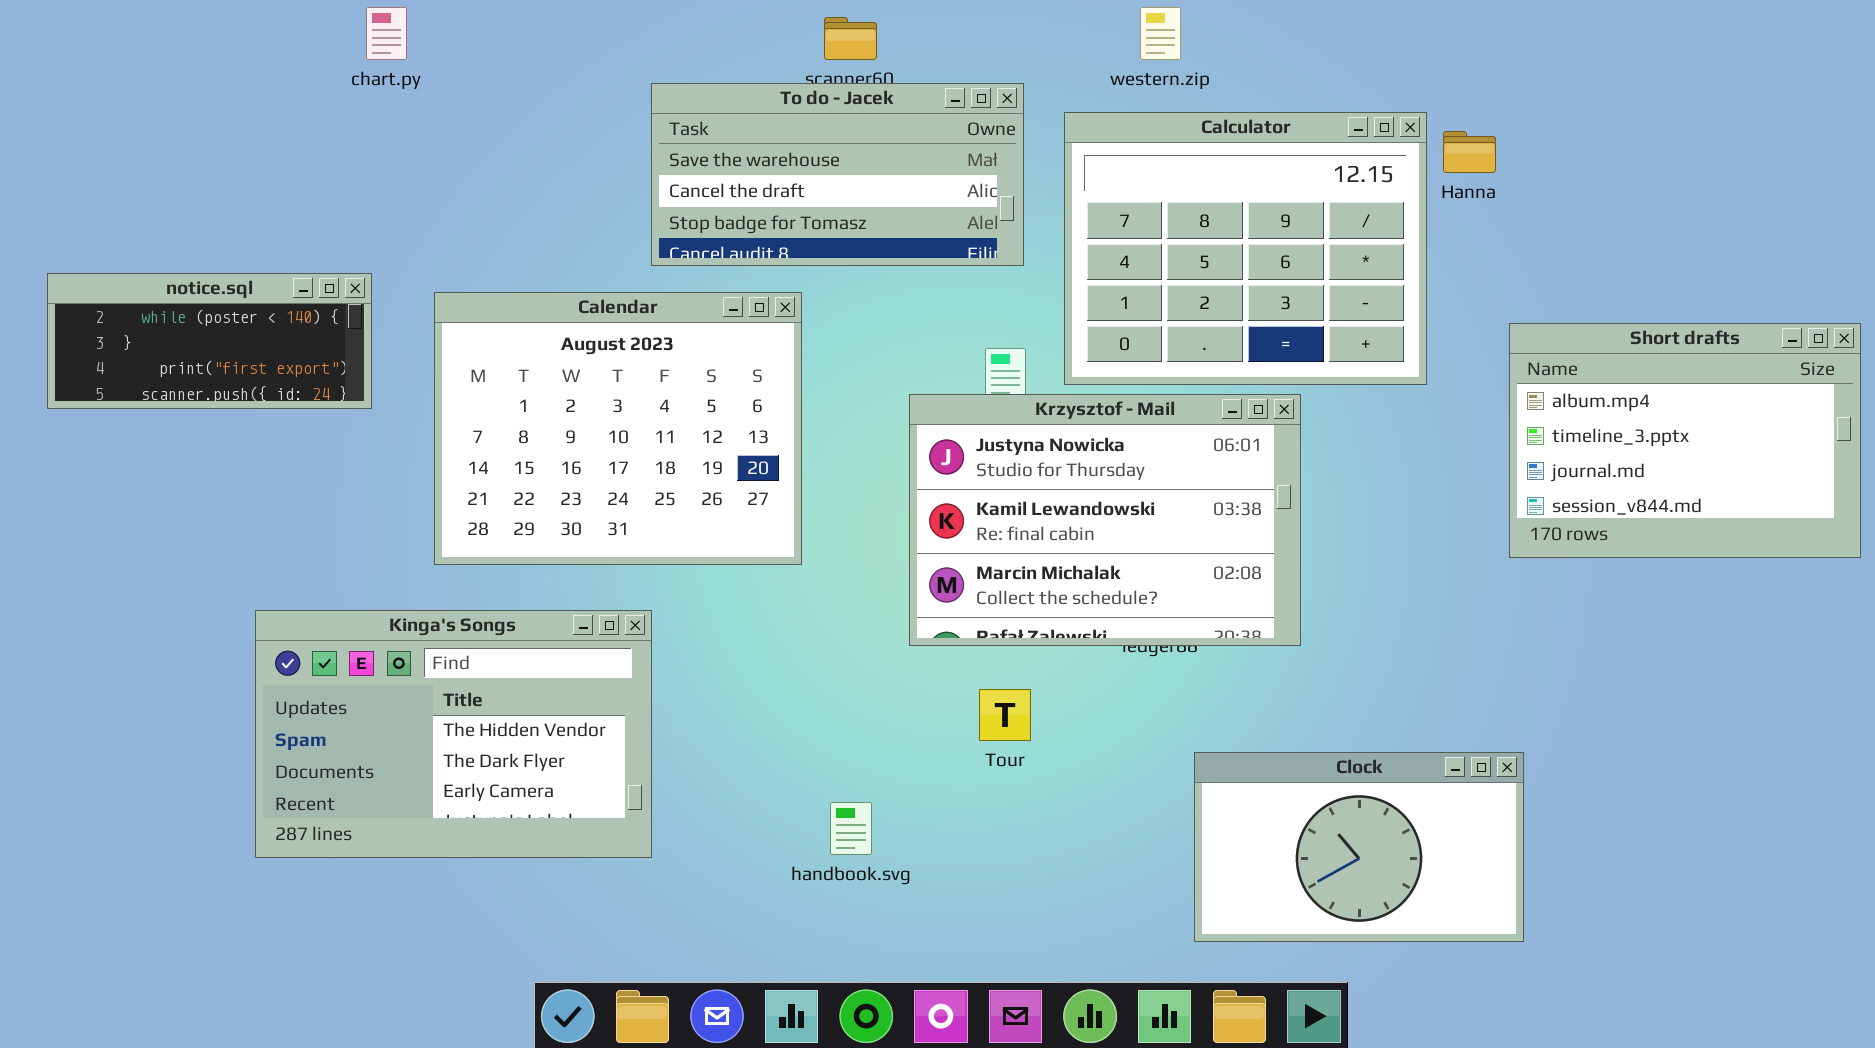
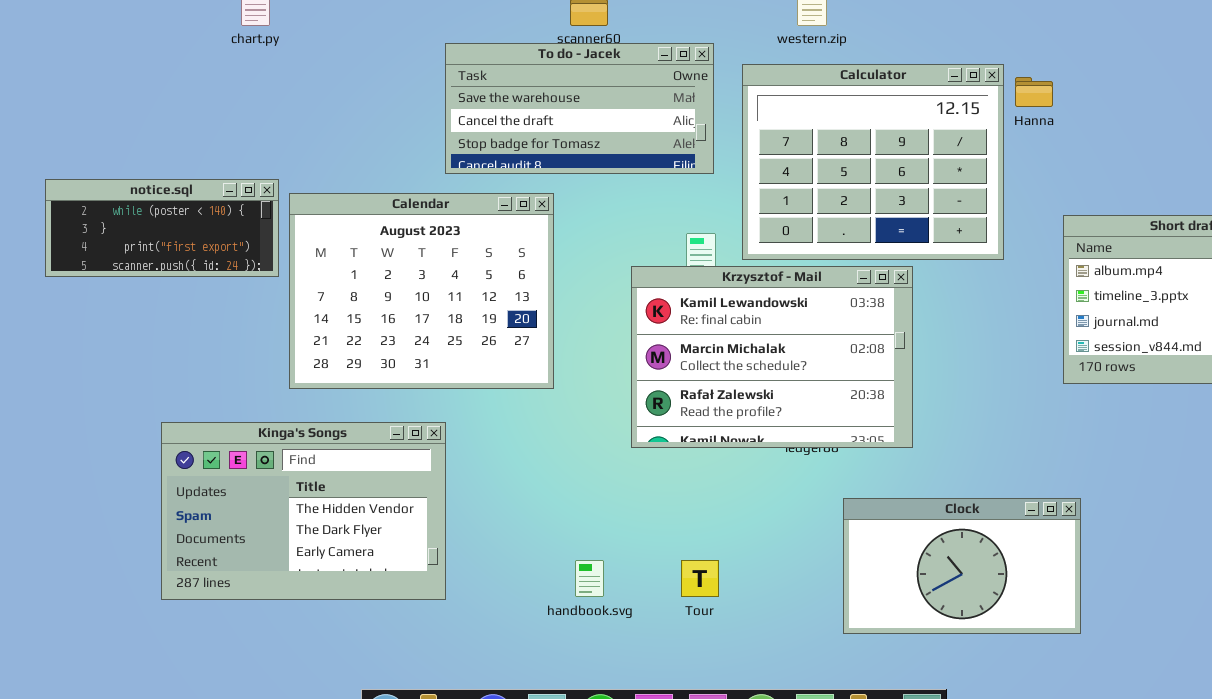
notice.sql: [47,273,372,409] -> [45,179,279,277], moved
Krzysztof - Mail: [909,394,1301,646] -> [631,266,913,448], scrolled down 1 row
Tour: [979,689,1031,741] -> [681,560,719,597], moved
Clock: [1194,752,1524,942] -> [843,498,1081,634], moved

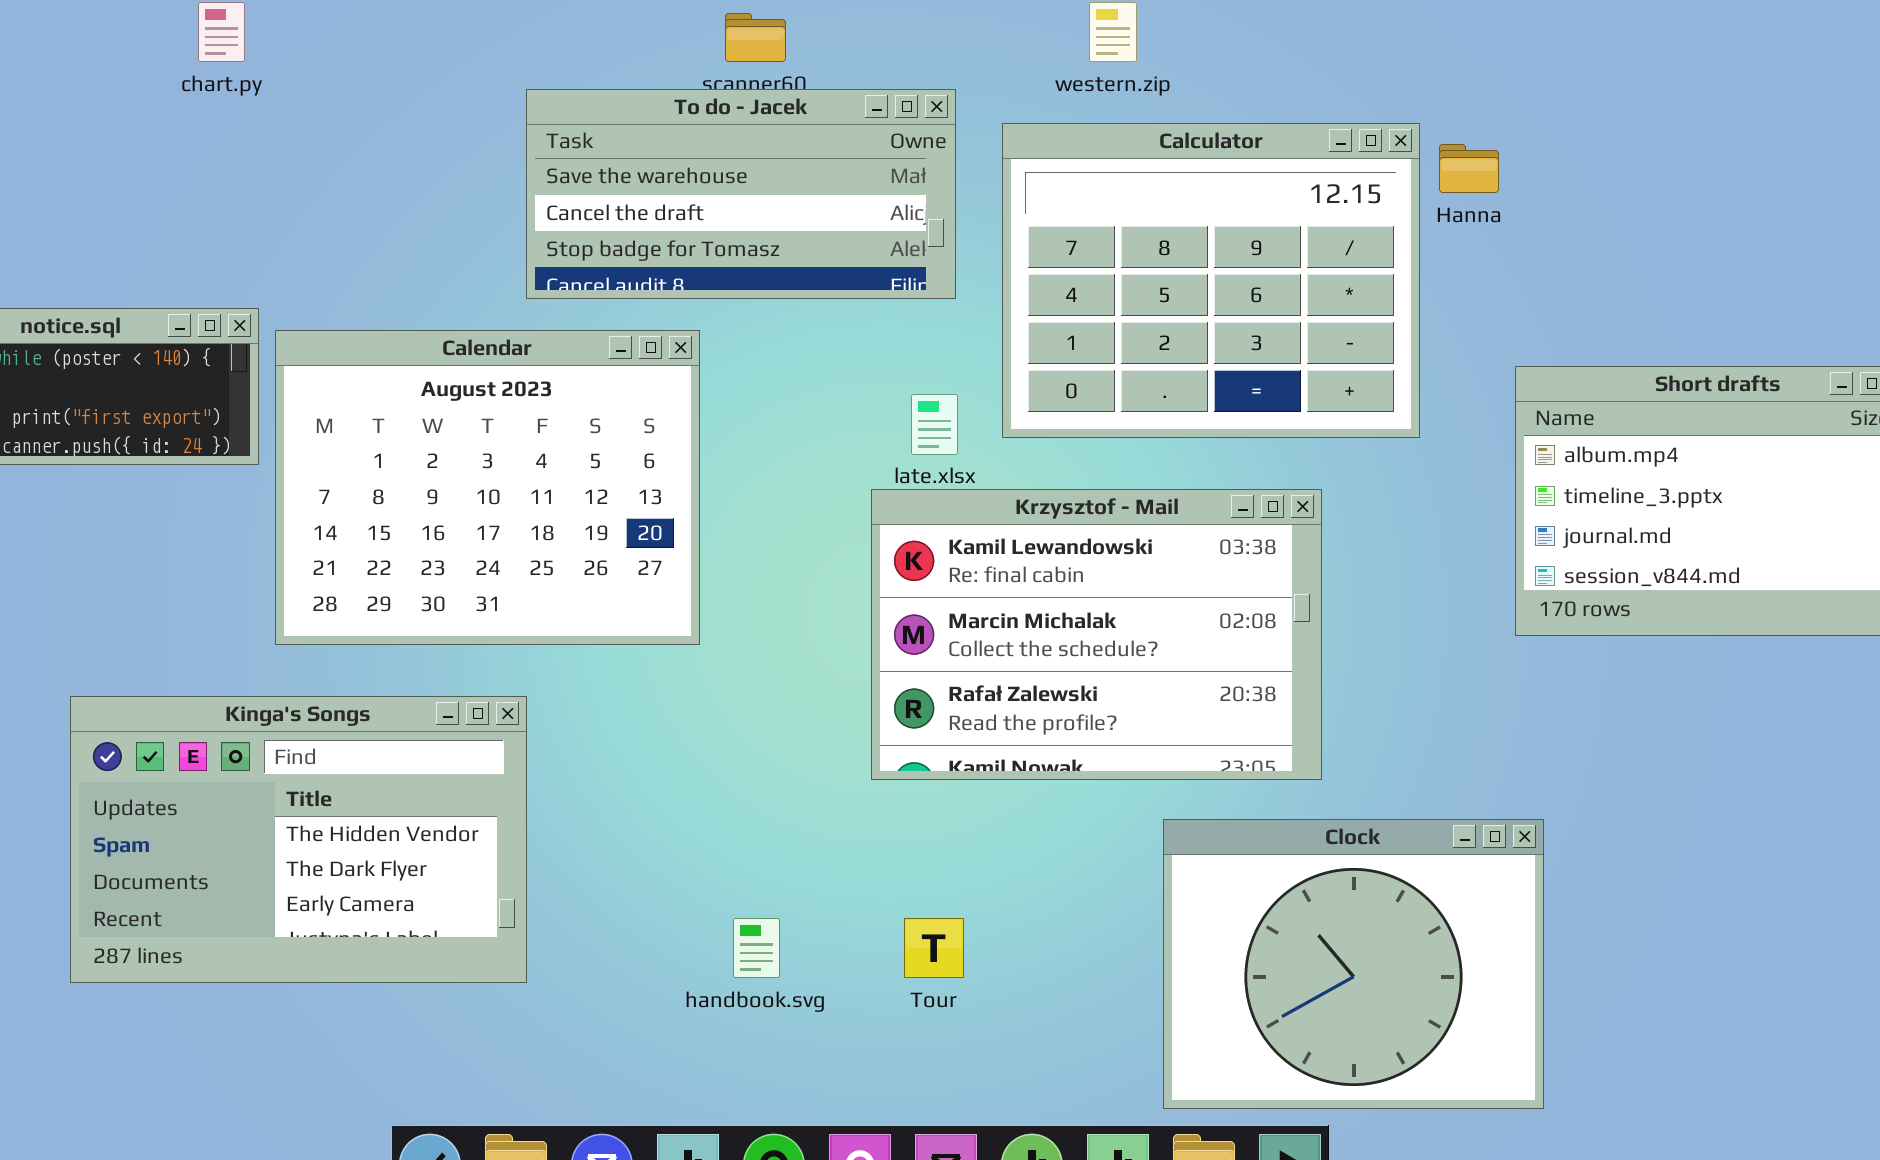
Krzysztof - Mail: [631,266,913,448] -> [871,489,1322,780], moved
Clock: [843,498,1081,634] -> [1163,819,1544,1109], resized

